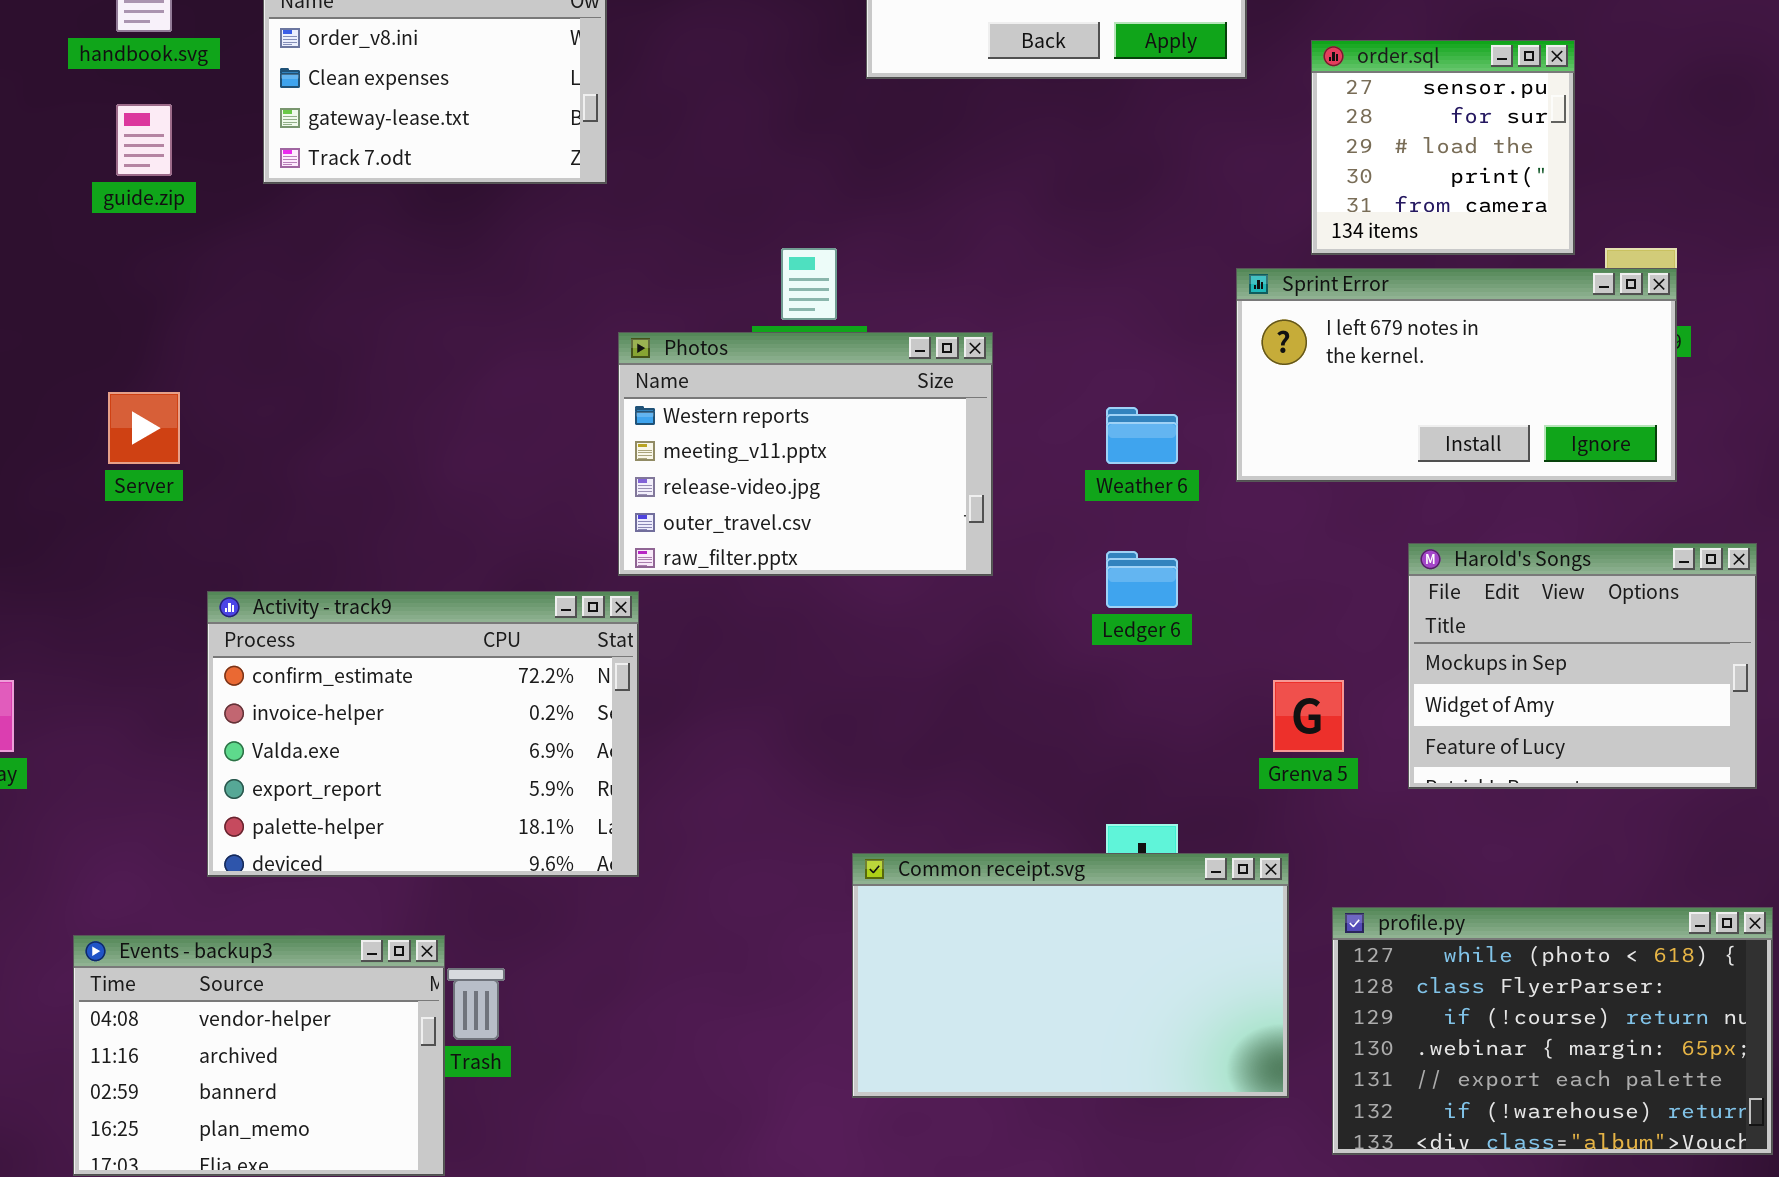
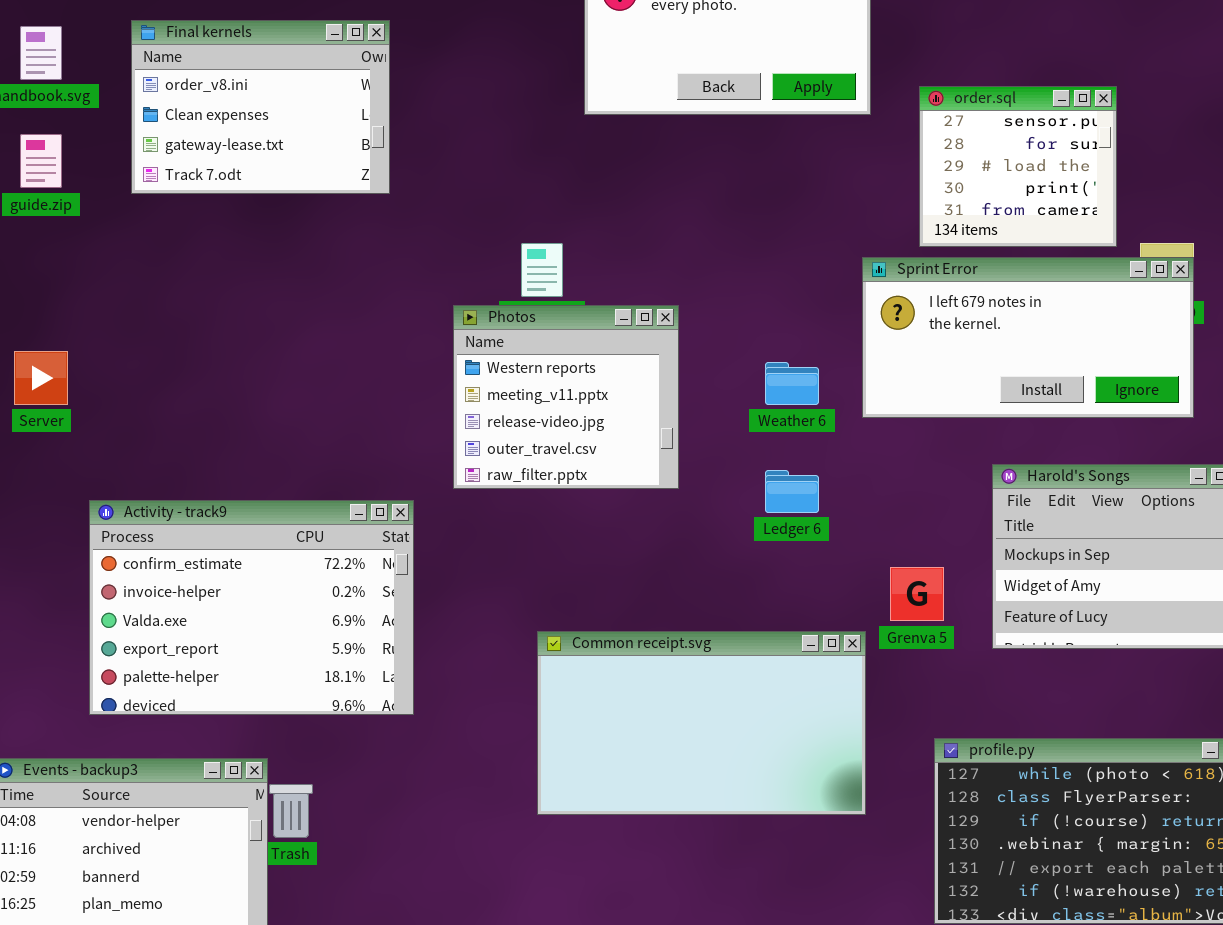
Photos: [618,332,993,576] -> [453,305,679,489], resized
Common receipt.svg: [852,853,1289,1098] -> [537,631,866,815], moved

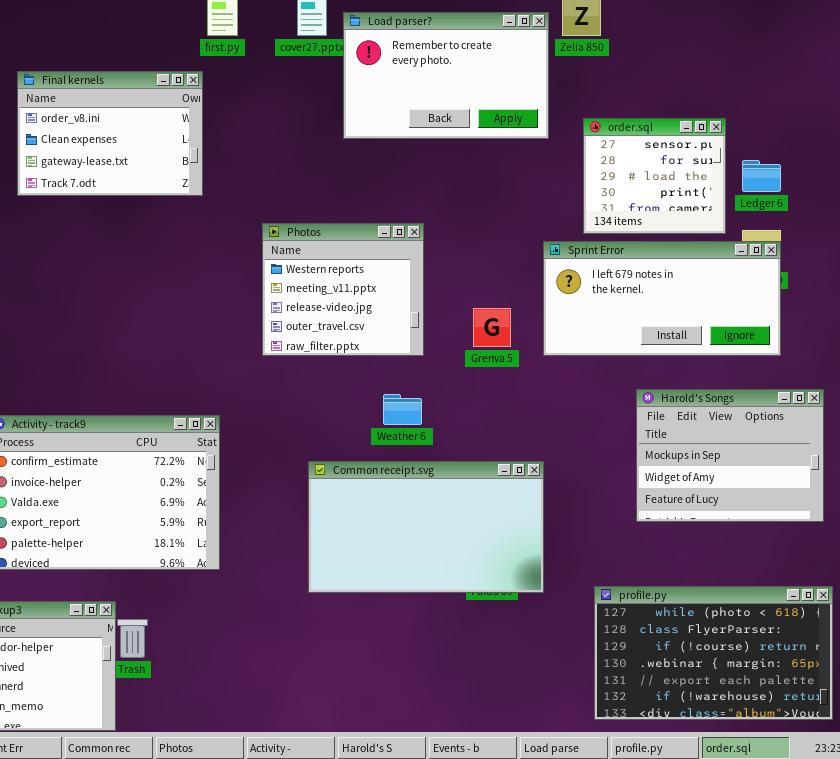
Photos: [453,305,679,489] -> [262,223,424,356], moved
Weather 6: [765,362,819,405] -> [383,394,422,425], moved
Ledger 6: [765,470,819,513] -> [742,160,781,192], moved
Grenva 5: [890,567,944,621] -> [473,308,511,347], moved
Common receipt.svg: [537,631,866,815] -> [308,461,544,593], moved

